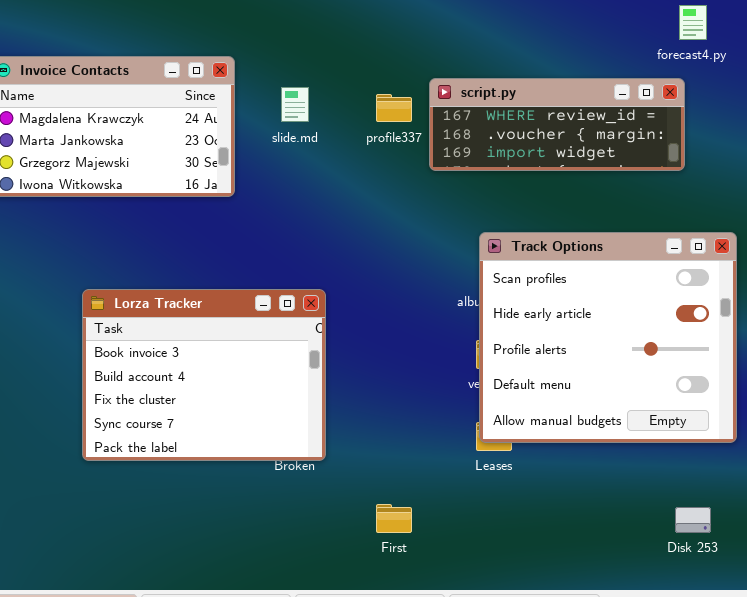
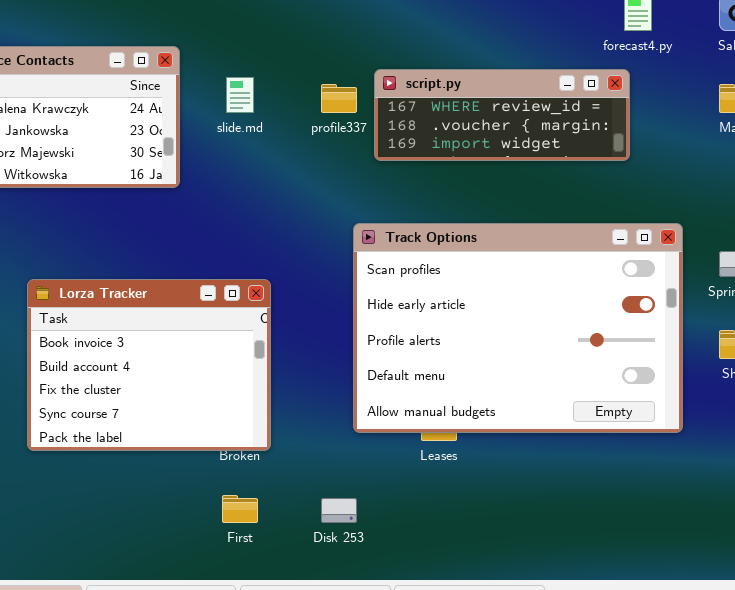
Track Options: [479,232,737,443] -> [353,223,683,433], resized
First: [376,504,412,533] -> [222,495,258,523], moved
Disk 253: [675,507,711,533] -> [321,498,357,523], moved

